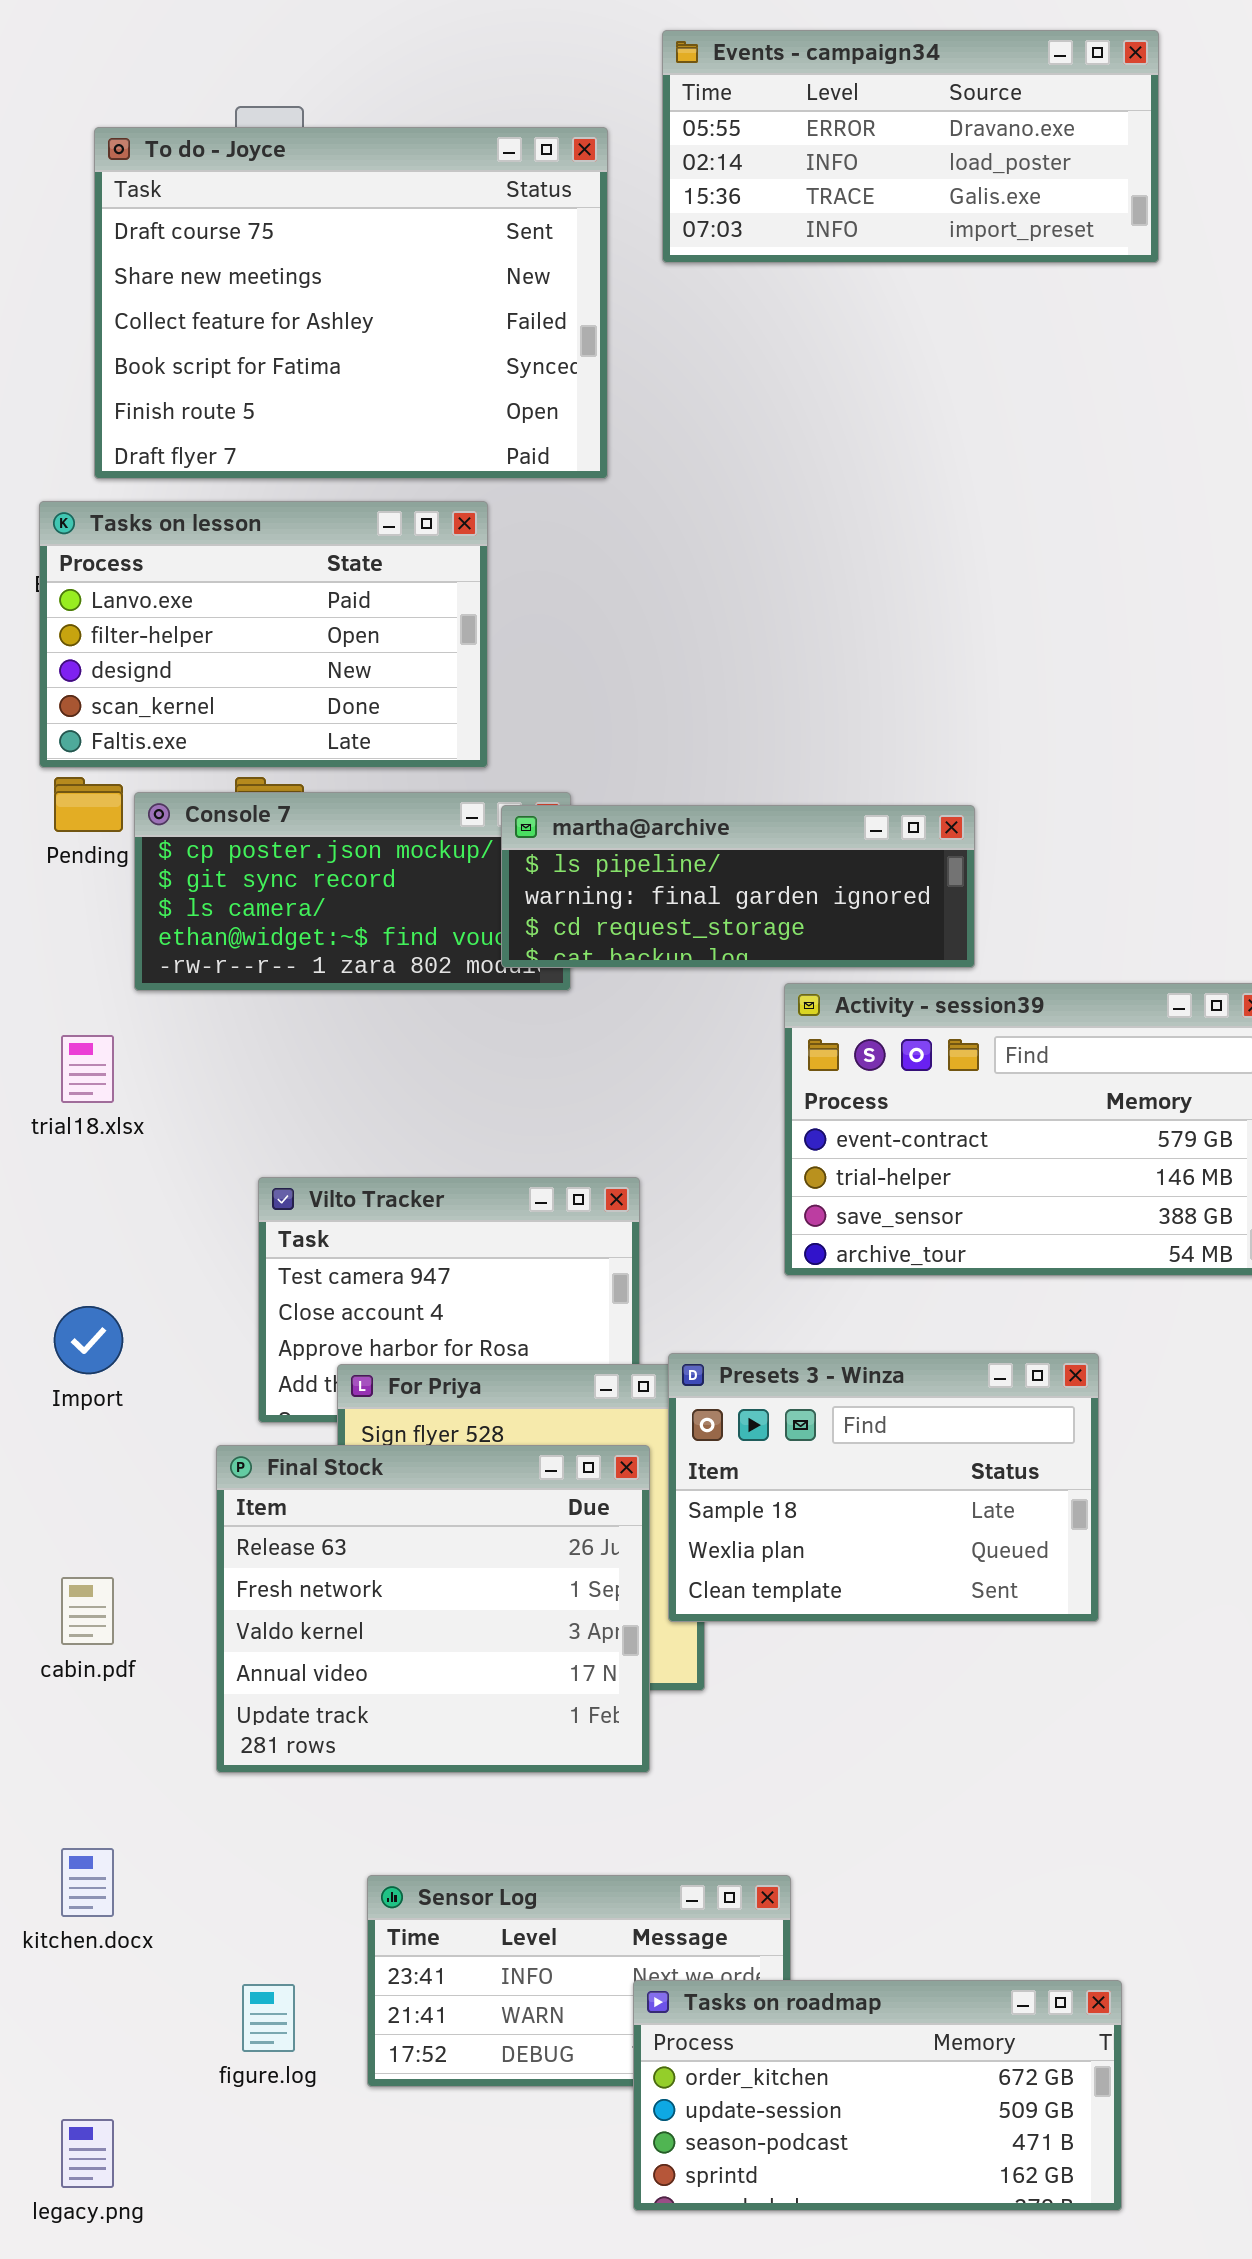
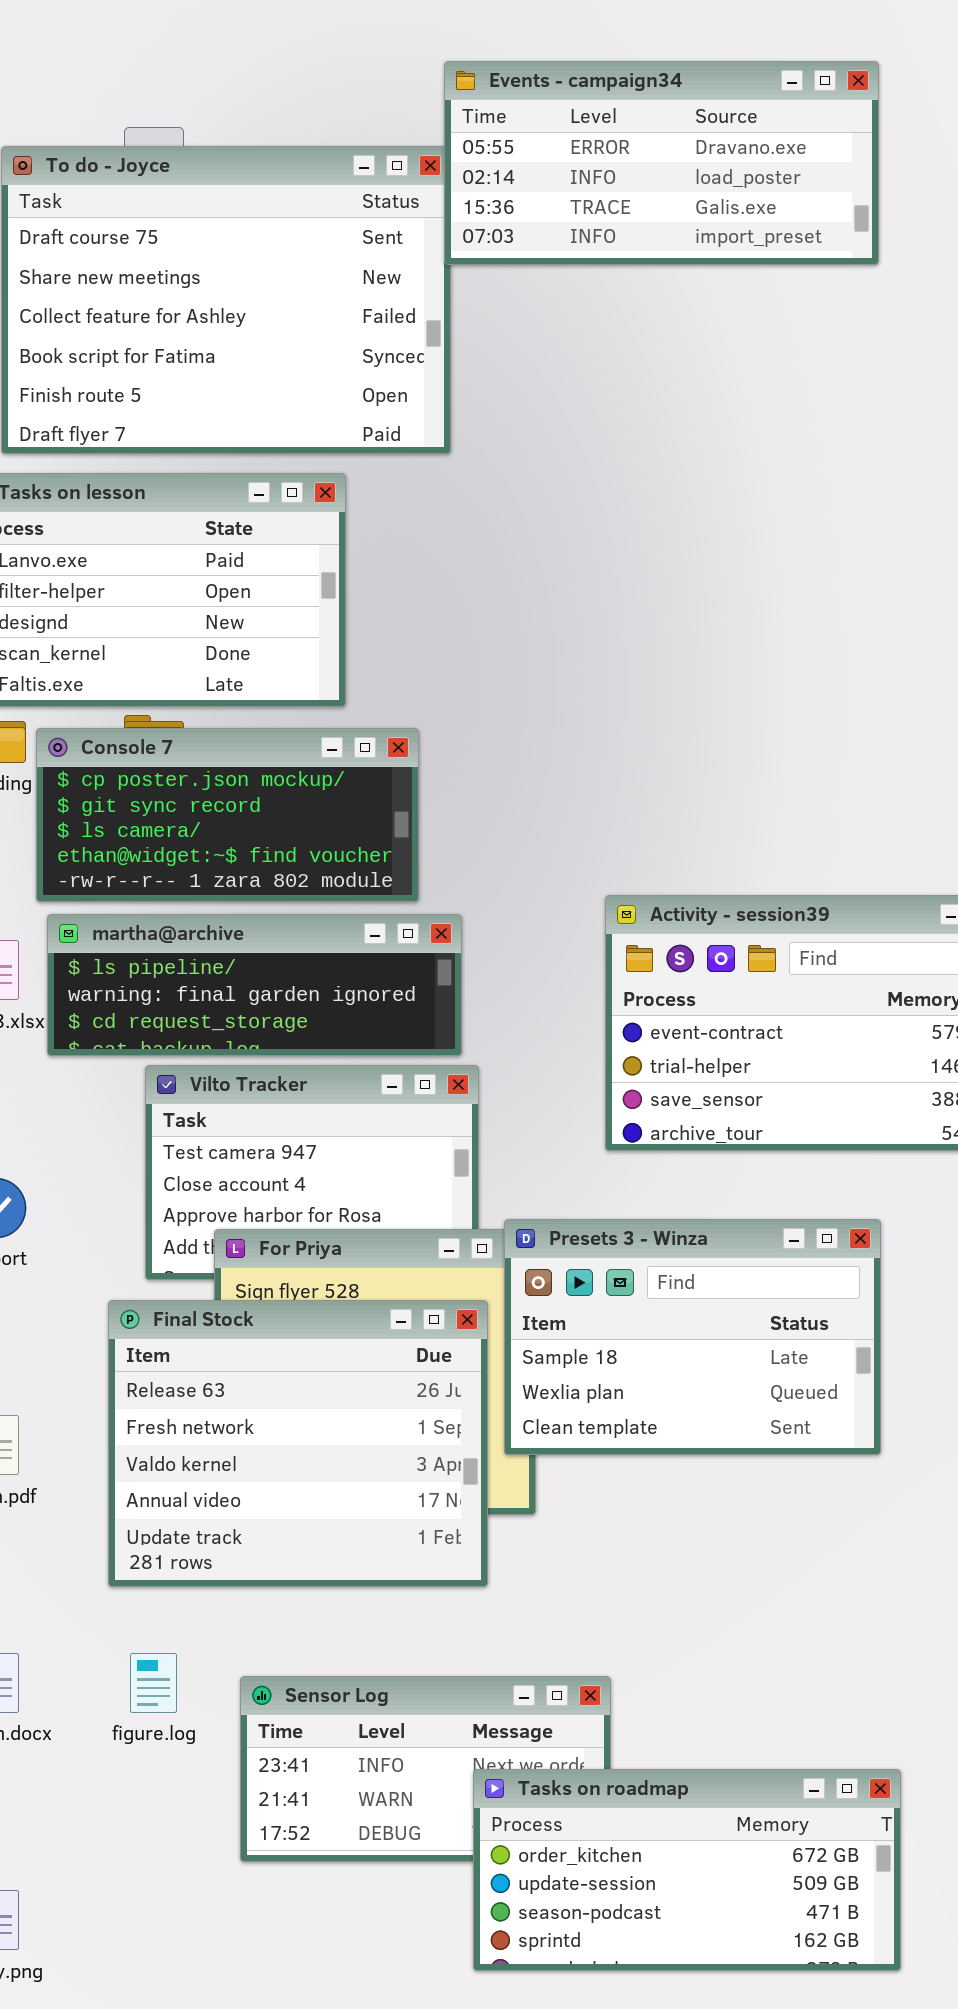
Events - campaign34: [662,30,1159,263] -> [444,61,879,265], moved
martha@archive: [501,805,975,968] -> [47,914,462,1056], moved
figure.log: [242,1984,295,2052] -> [130,1653,177,1713], moved

